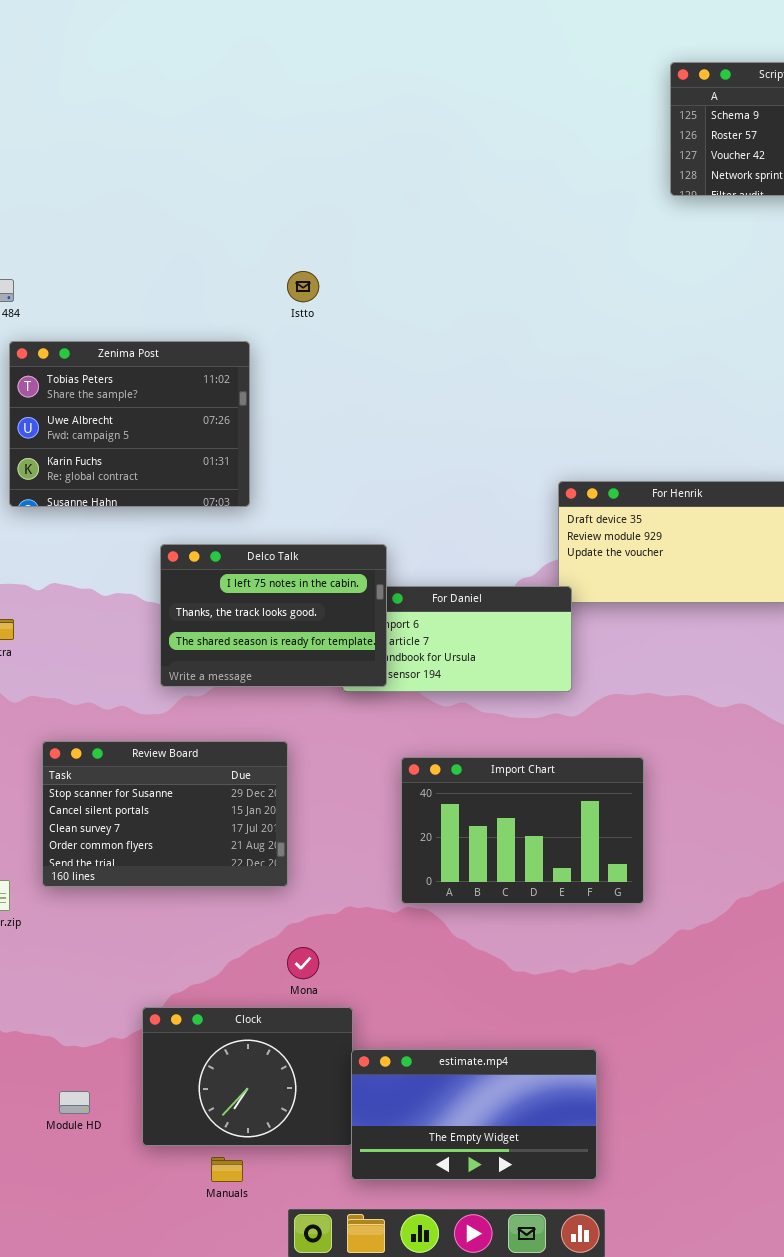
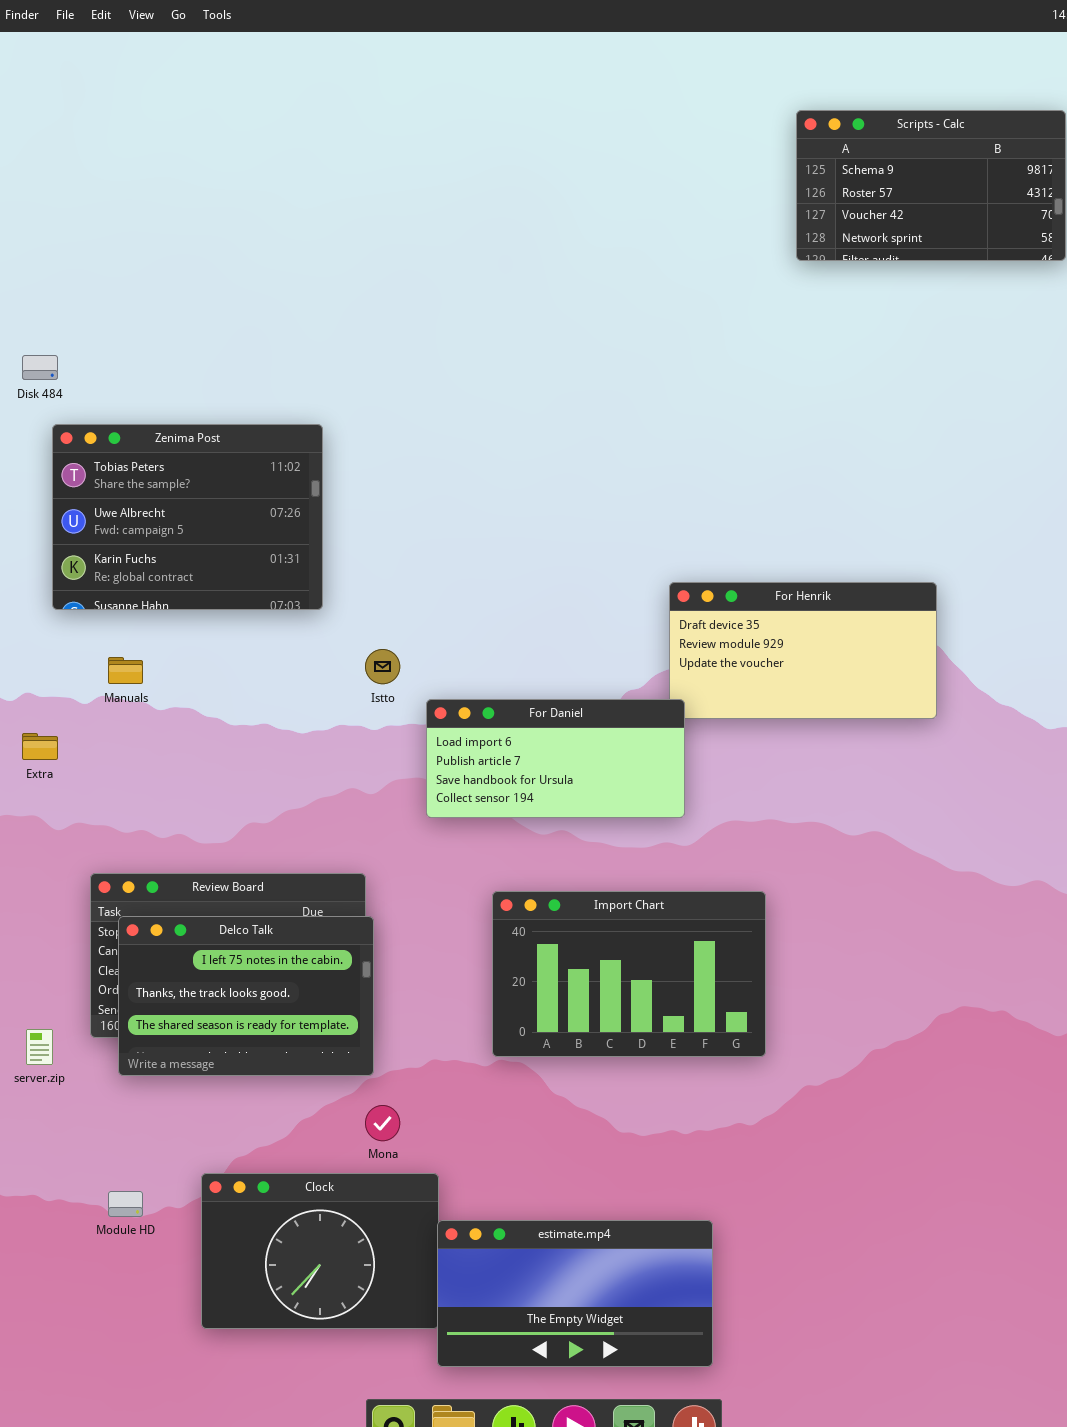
Istto: [287,271,319,302] -> [365,649,400,684], moved
Delco Talk: [160,544,387,687] -> [118,916,374,1076], moved
Module HD: [59,1091,90,1114] -> [108,1191,143,1217], moved
Manuals: [211,1157,243,1182] -> [108,657,143,684], moved

